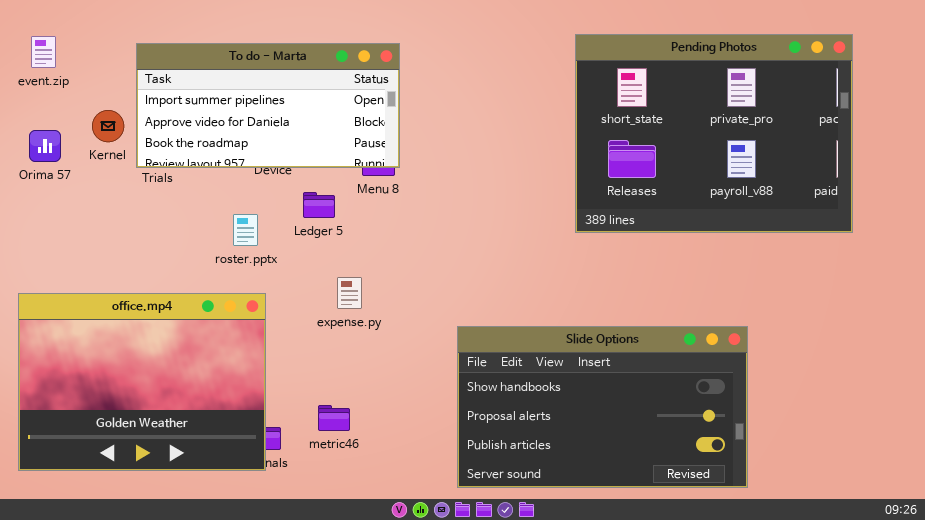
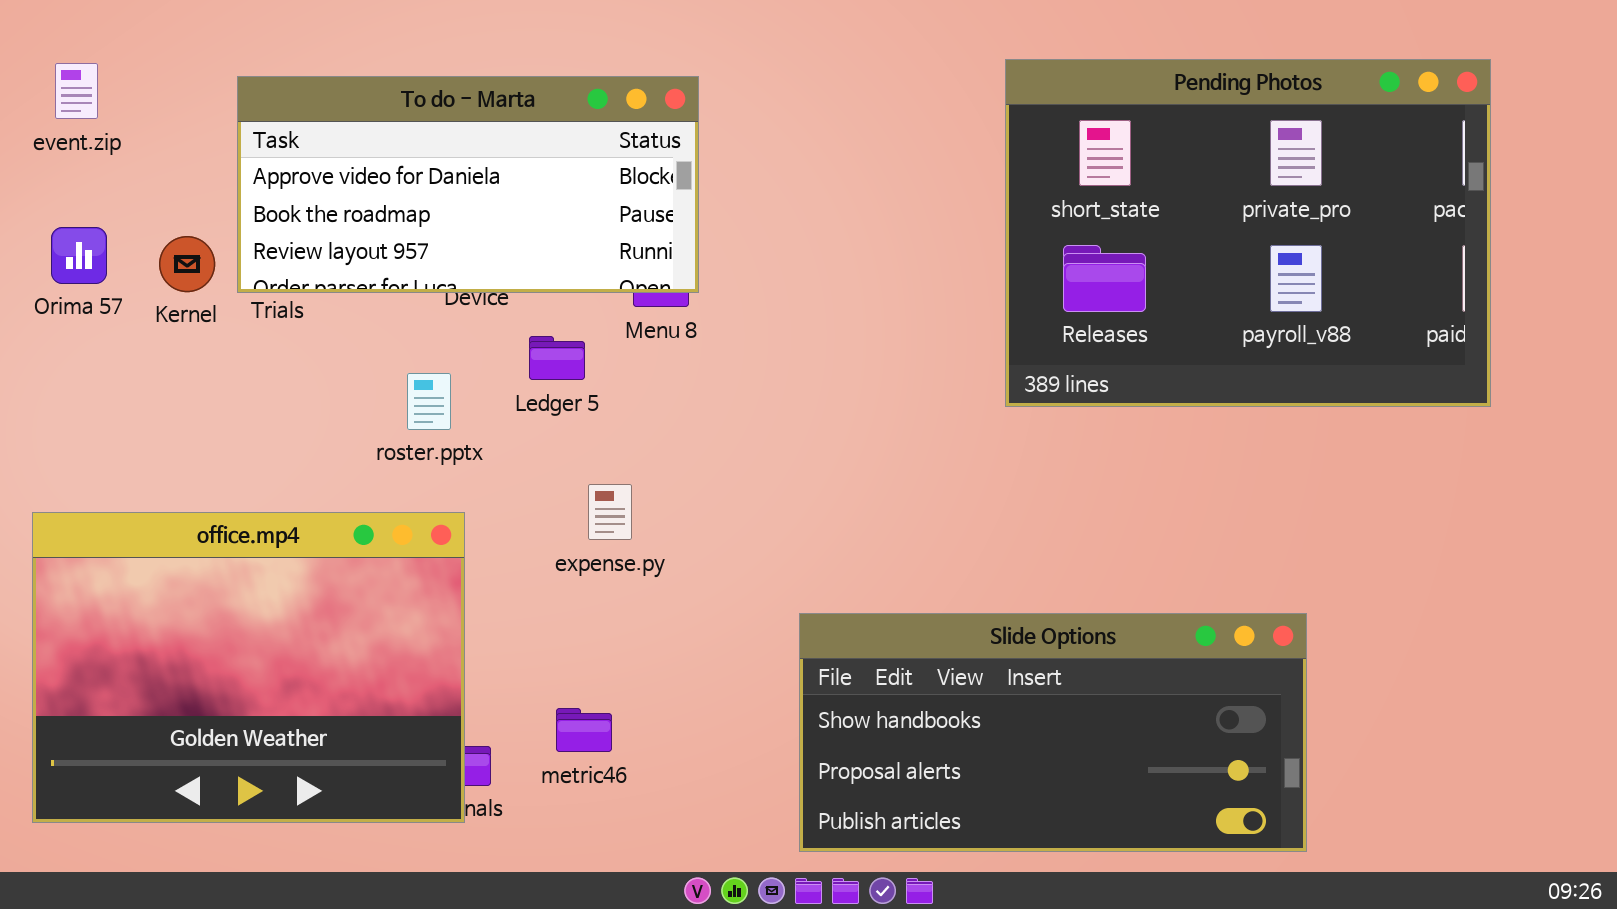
To do - Marta: [136,43,400,168] -> [237,76,699,293], scrolled down 1 row
Kernel: [92,110,124,142] -> [159,236,215,292], moved
Slide Options: [457,326,748,488] -> [799,613,1307,852], resized

